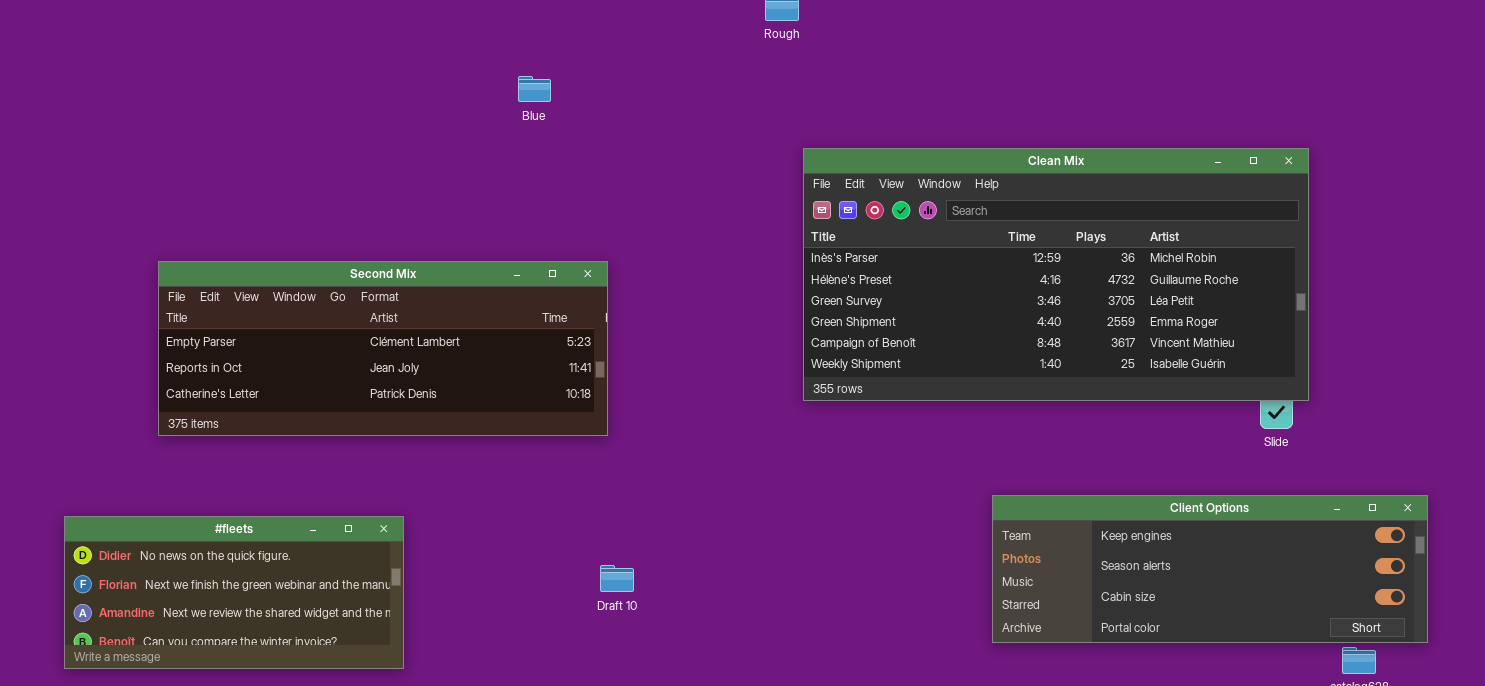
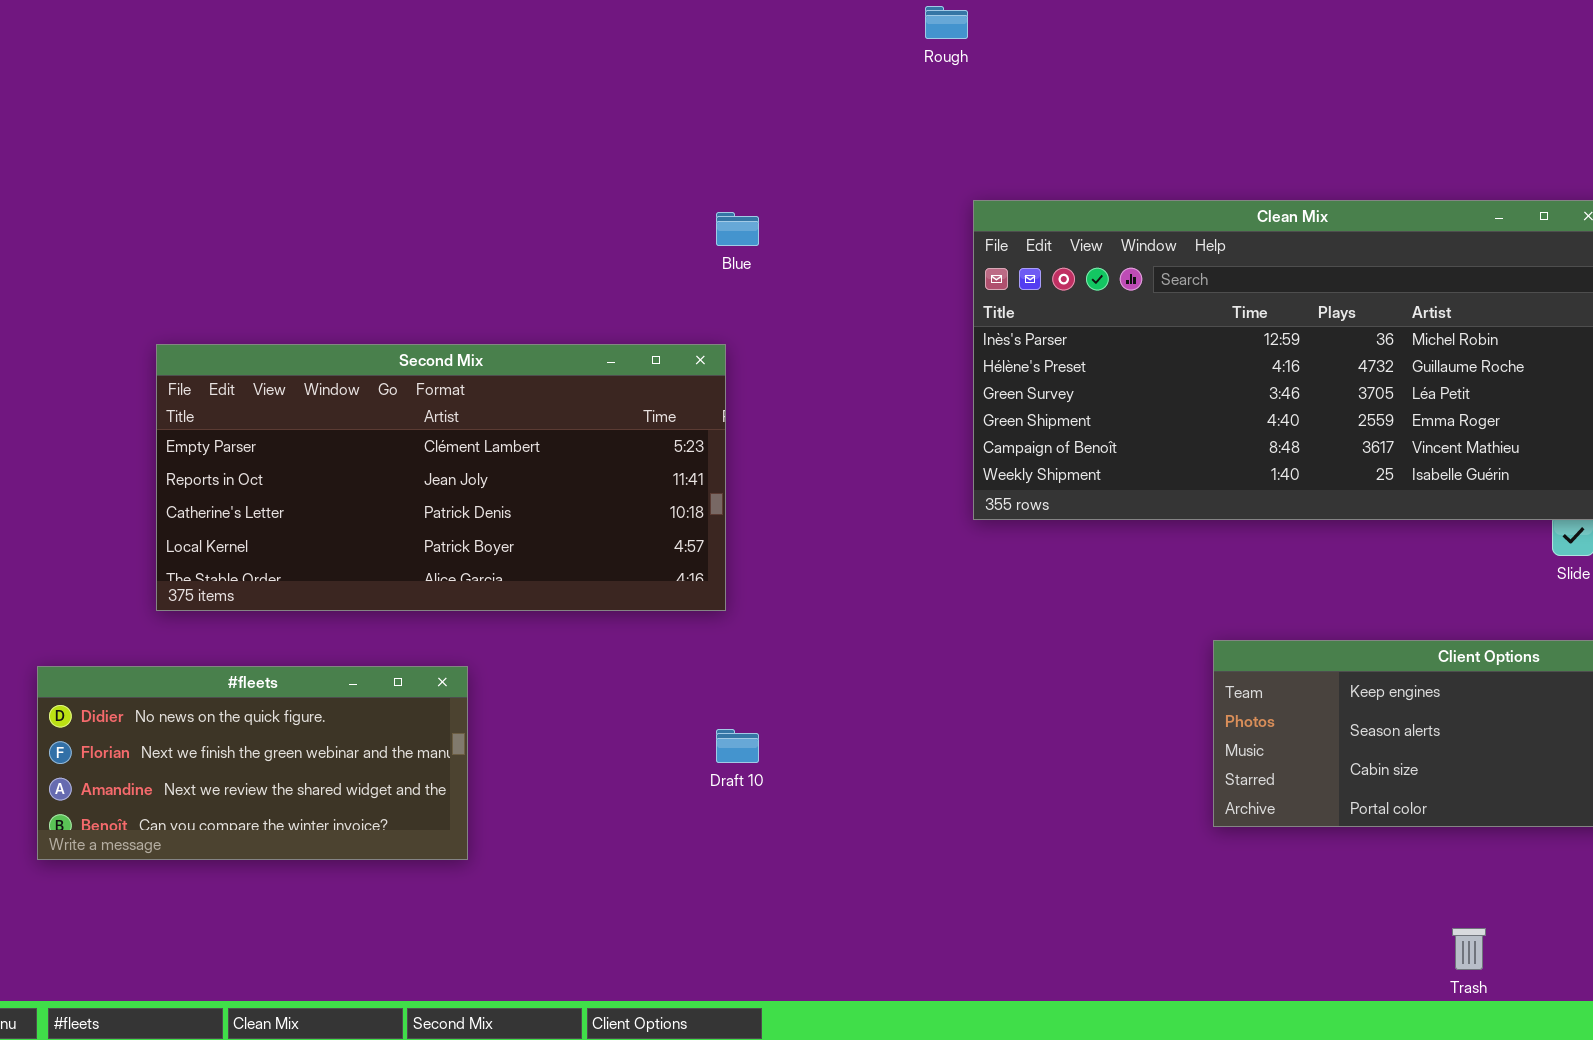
Blue: [518,76,551,102] -> [716,212,759,246], moved
Second Mix: [158,261,608,436] -> [156,344,726,611], resized

